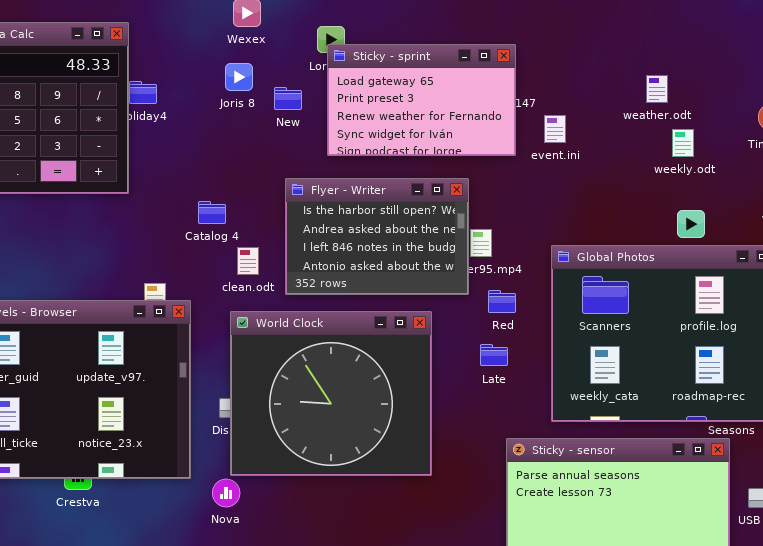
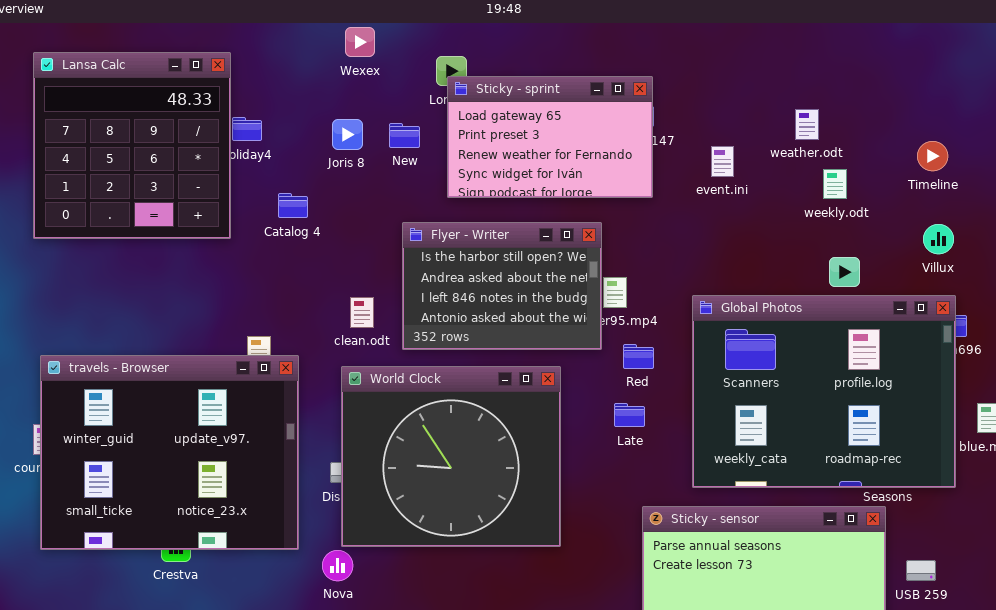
Joris 8: [225,63,253,91] -> [332,119,363,150], moved
event.ini: [544,115,566,143] -> [711,146,734,177], moved
Catalog 4: [198,201,226,224] -> [278,193,308,218], moved

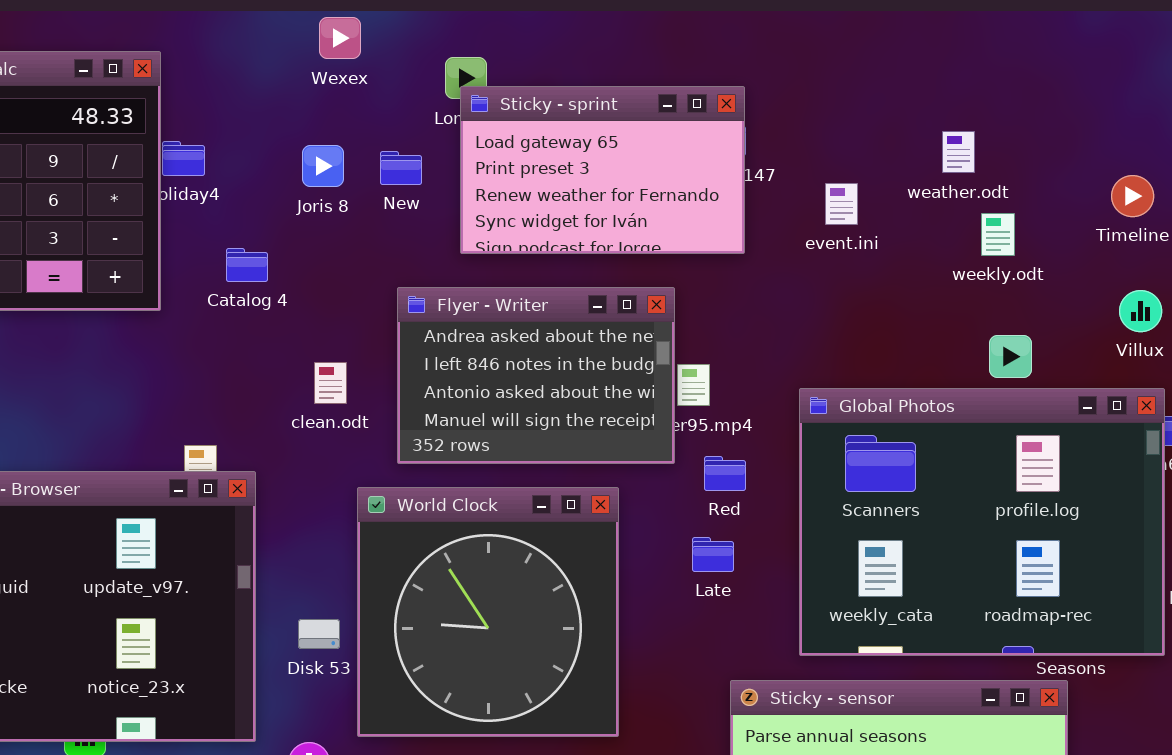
Flyer - Writer: [402,222,602,350] -> [397,287,675,464], scrolled down 1 row
clean.odt: [350,297,374,328] -> [314,362,347,404], moved
World Clock: [341,366,561,547] -> [357,487,619,737], resized

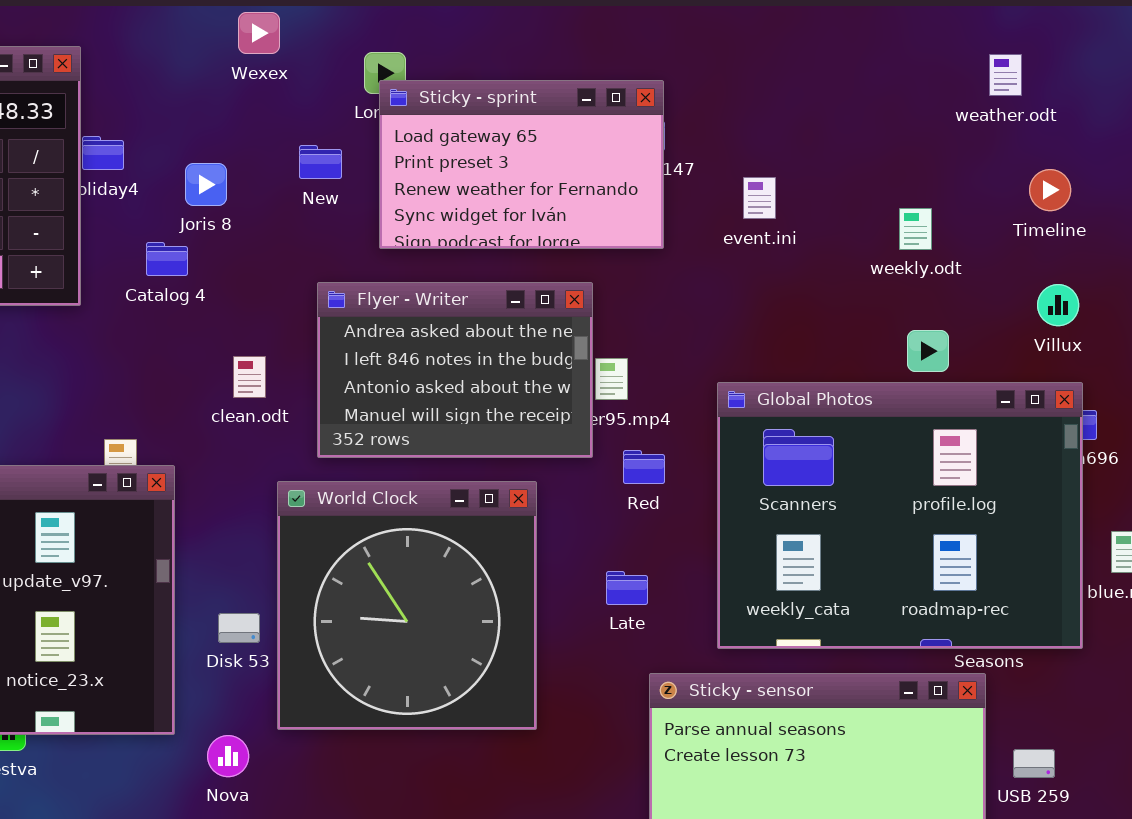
weather.odt: [942,131,975,173] -> [989,54,1022,96], moved
Joris 8: [302,145,344,187] -> [185,163,227,206], moved
Late: [692,537,734,572] -> [606,571,648,605], moved

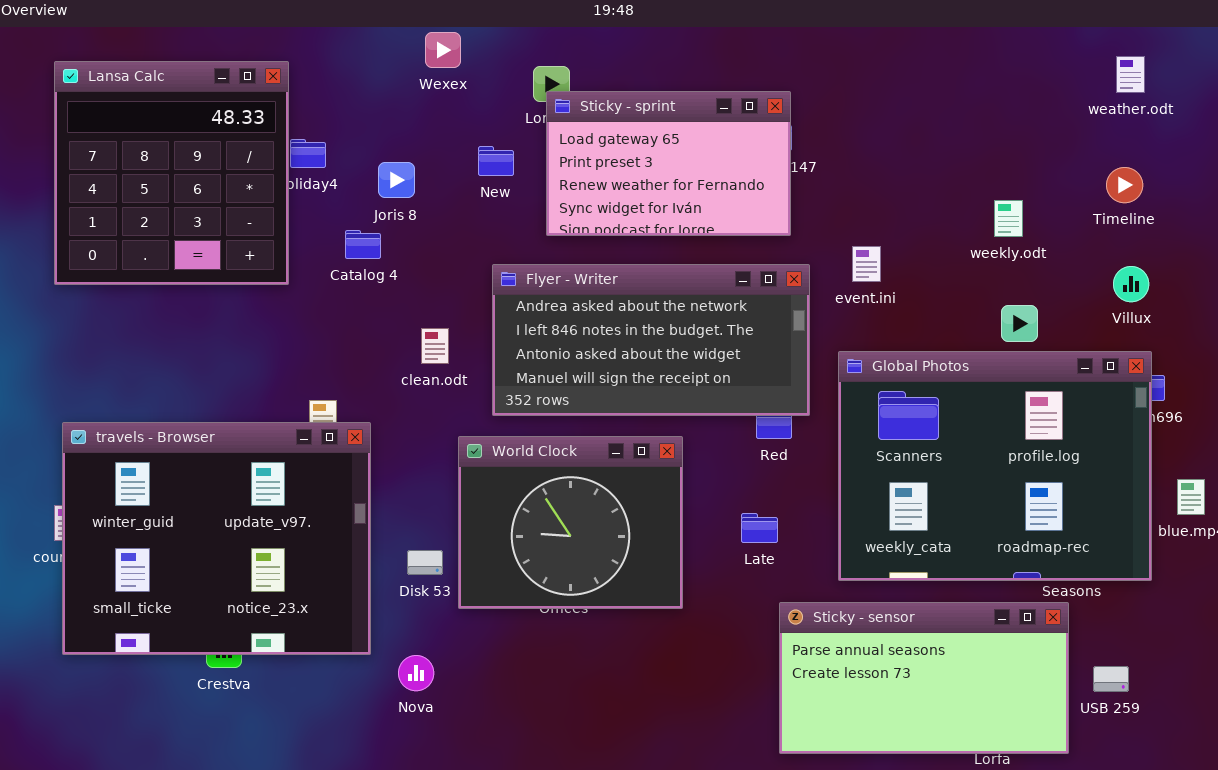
weather.odt: [989,54,1022,96] -> [1116,56,1145,93], moved
event.ini: [743,177,776,219] -> [852,246,881,282], moved
Flyer - Writer: [317,282,593,458] -> [492,264,810,416], resized
World Clock: [277,481,537,730] -> [458,436,683,609], resized

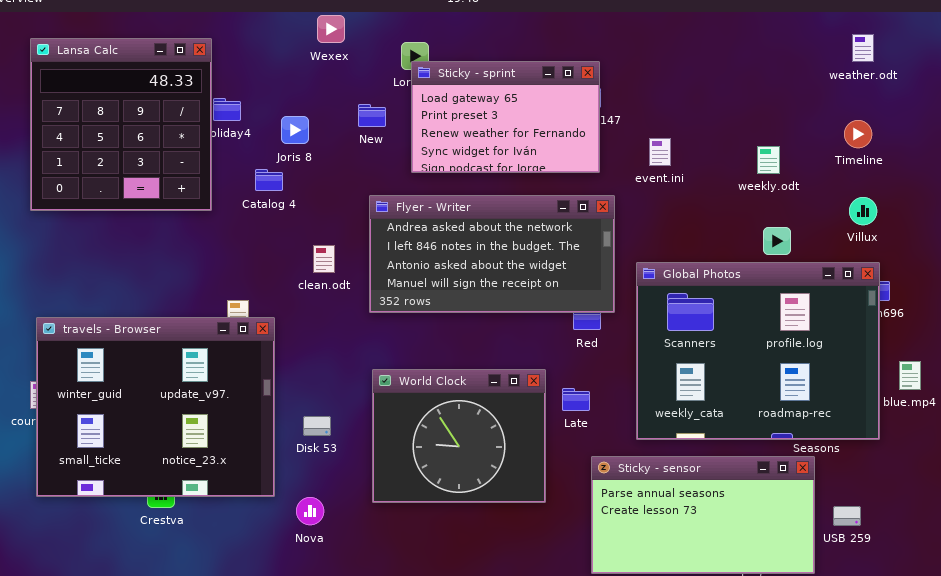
event.ini: [852,246,881,282] -> [649,138,671,166], moved
World Clock: [458,436,683,609] -> [372,369,546,503], moved

